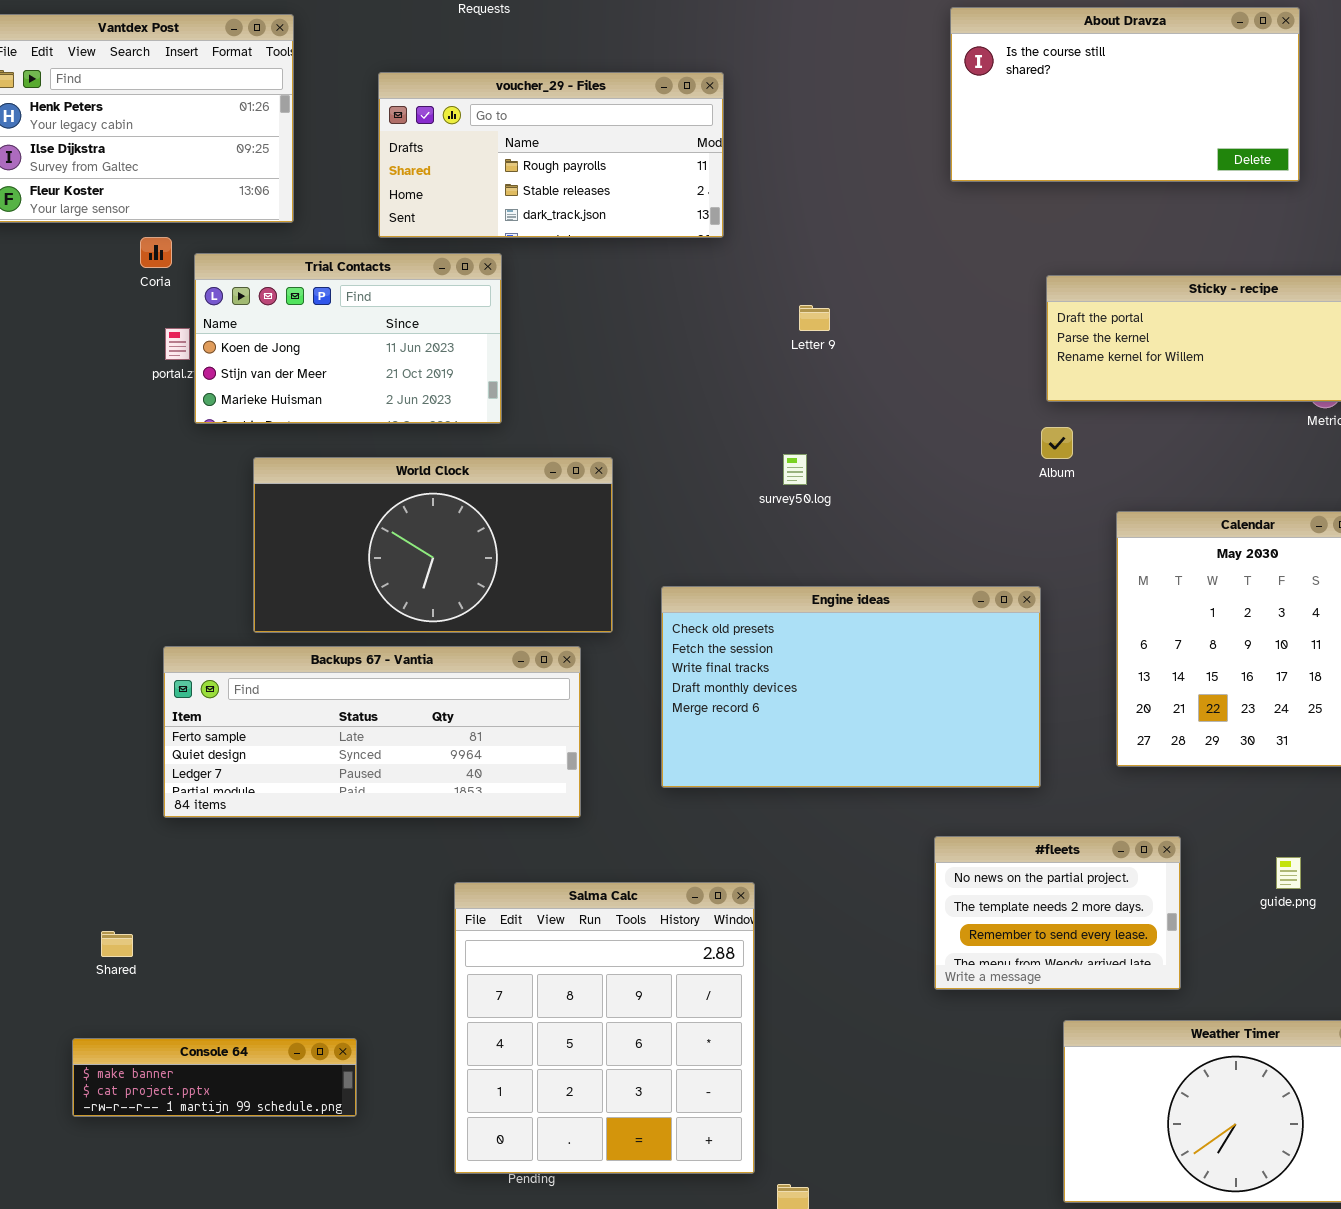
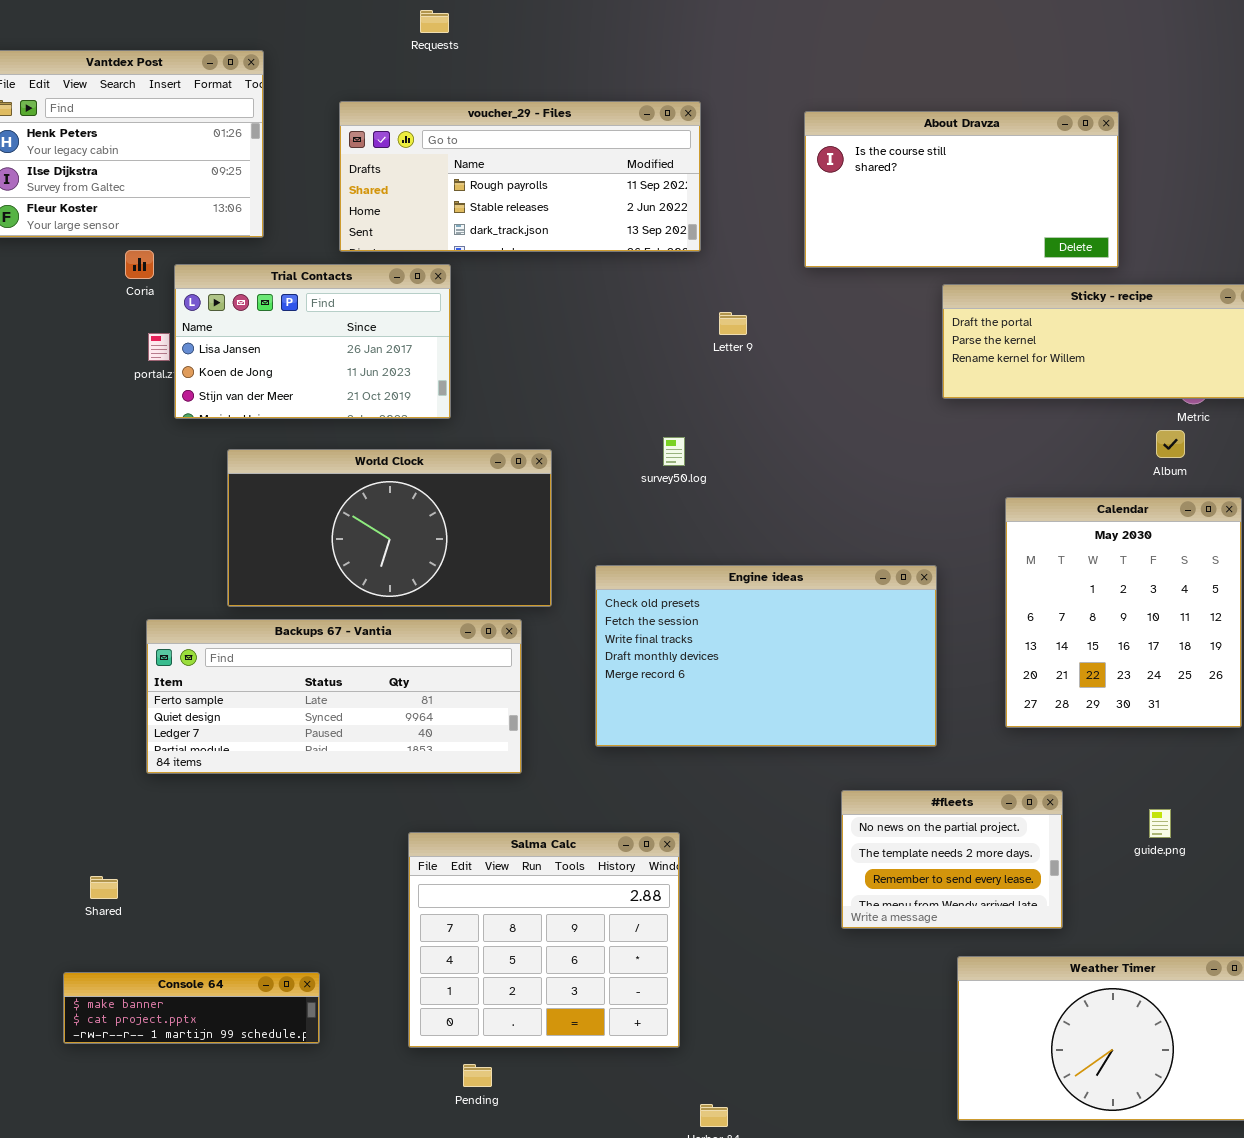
About Dravza: [950,7,1300,182] -> [804,111,1119,268], moved
voucher_29 - Files: [378,72,724,238] -> [339,101,701,252], resized
Trial Contacts: [194,253,502,424] -> [174,264,451,419], scrolled up 1 row
Album: [1041,427,1073,459] -> [1156,430,1185,458], moved
survey50.log: [783,454,807,485] -> [663,437,685,466], moved
Salma Calc: [454,882,755,1174] -> [408,832,680,1048], resized

